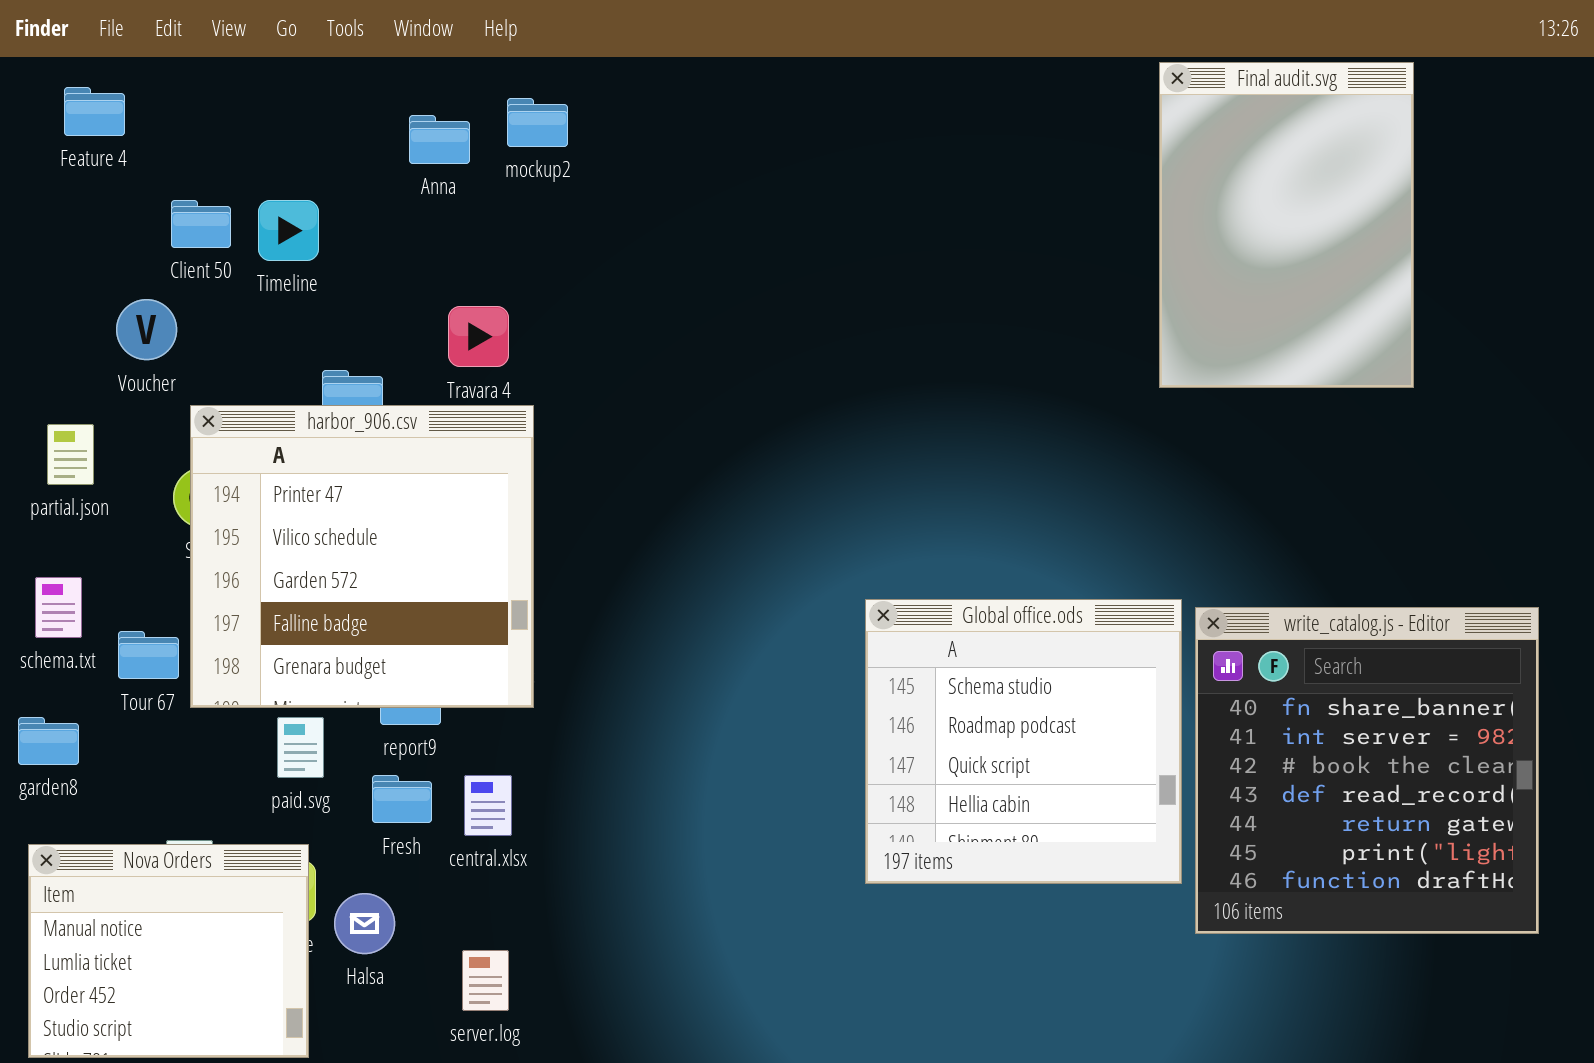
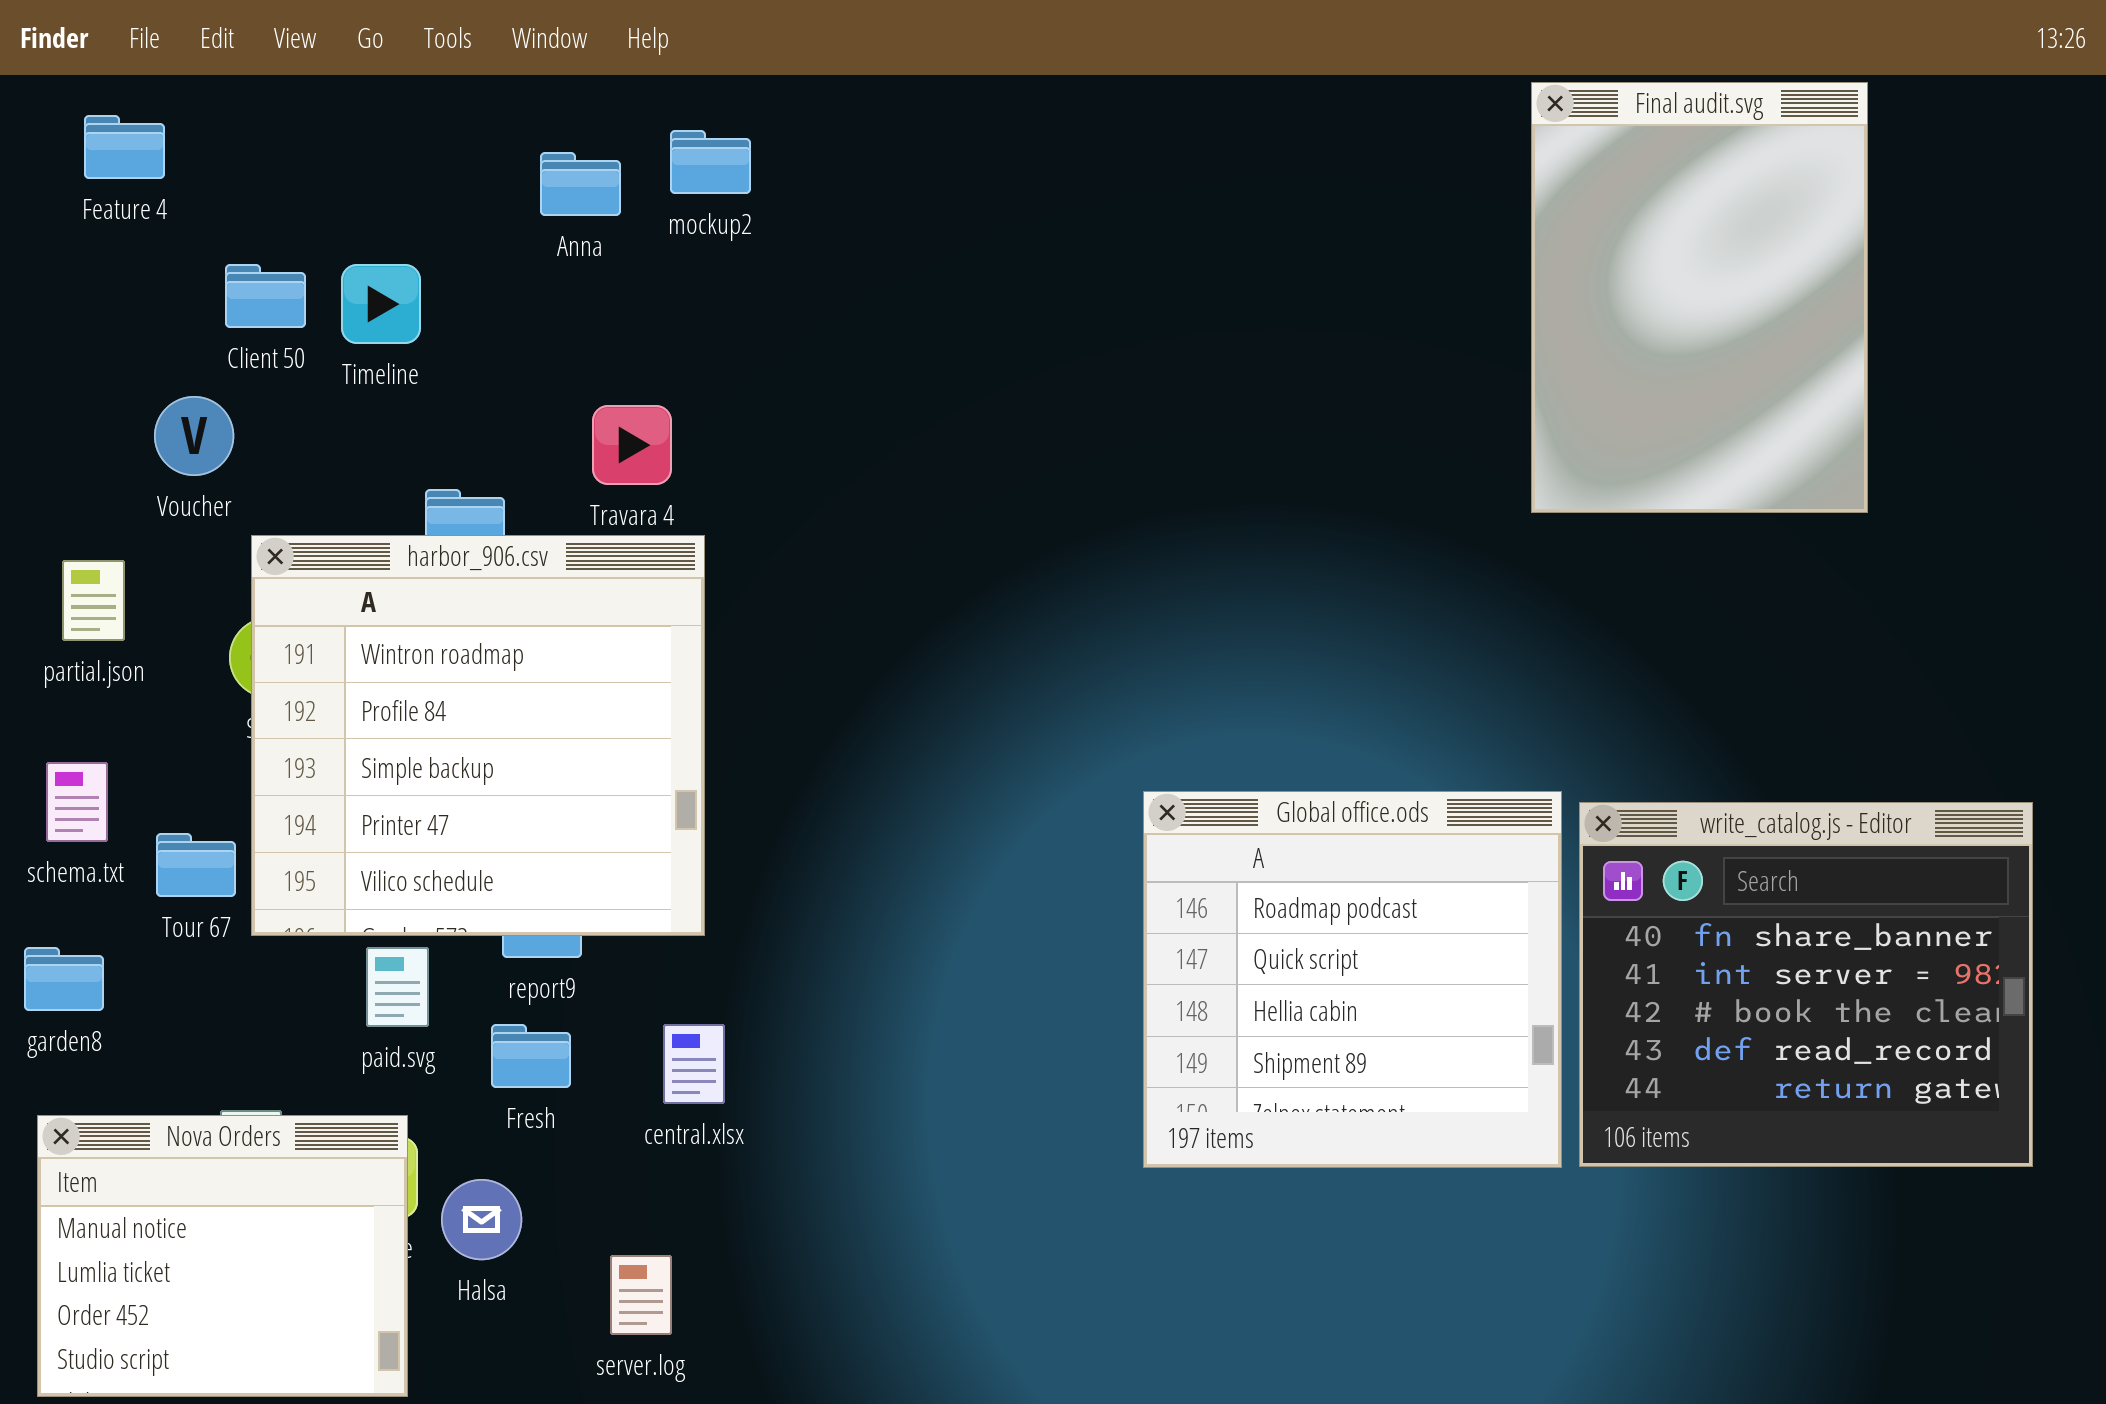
harbor_906.csv: [190,405,534,708] -> [251,535,705,936], scrolled up 3 rows
Global office.ods: [865,599,1182,884] -> [1143,791,1562,1168], scrolled down 1 row
write_catalog.js - Editor: [1195,607,1539,934] -> [1579,802,2033,1167], resized
central.xlsx: [464,775,512,836] -> [663,1024,725,1104], moved

